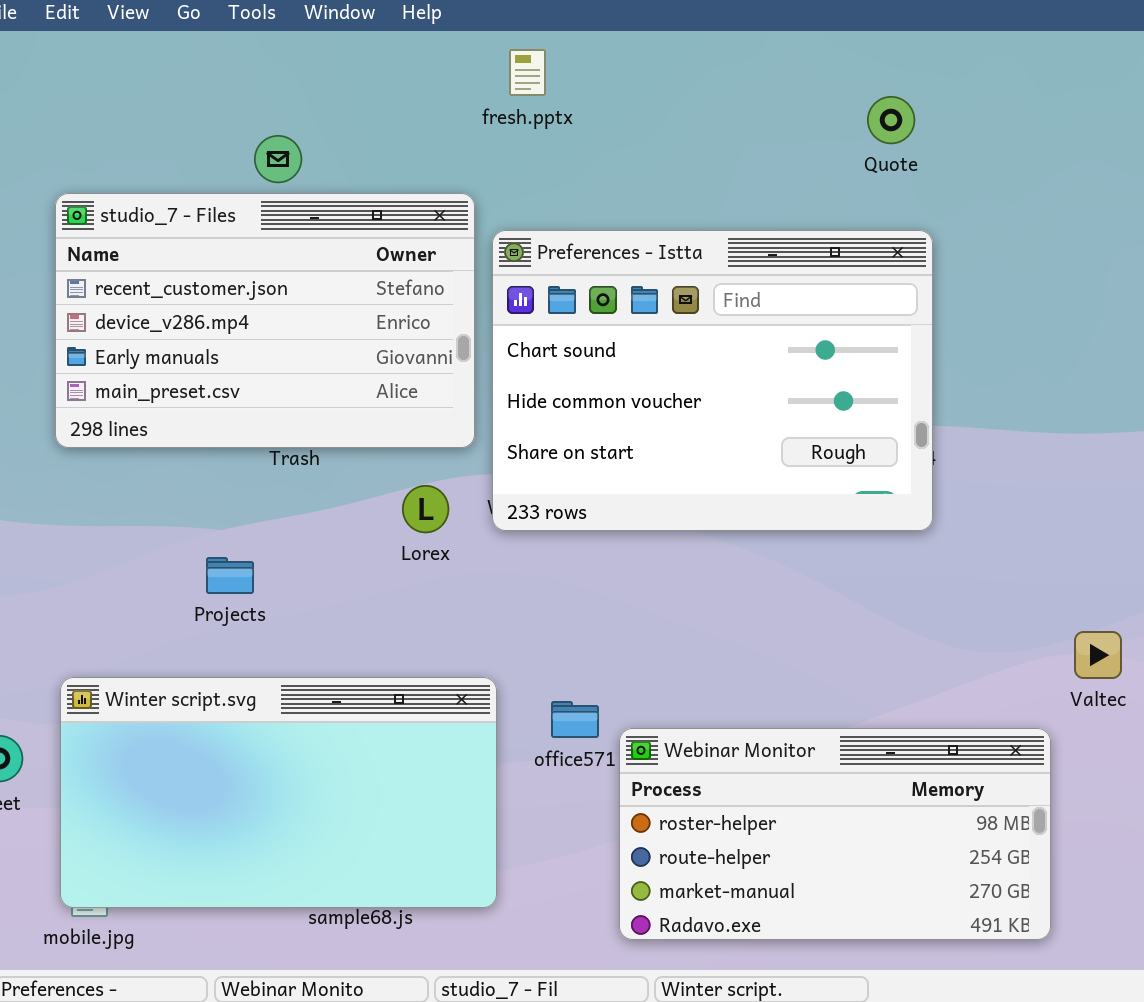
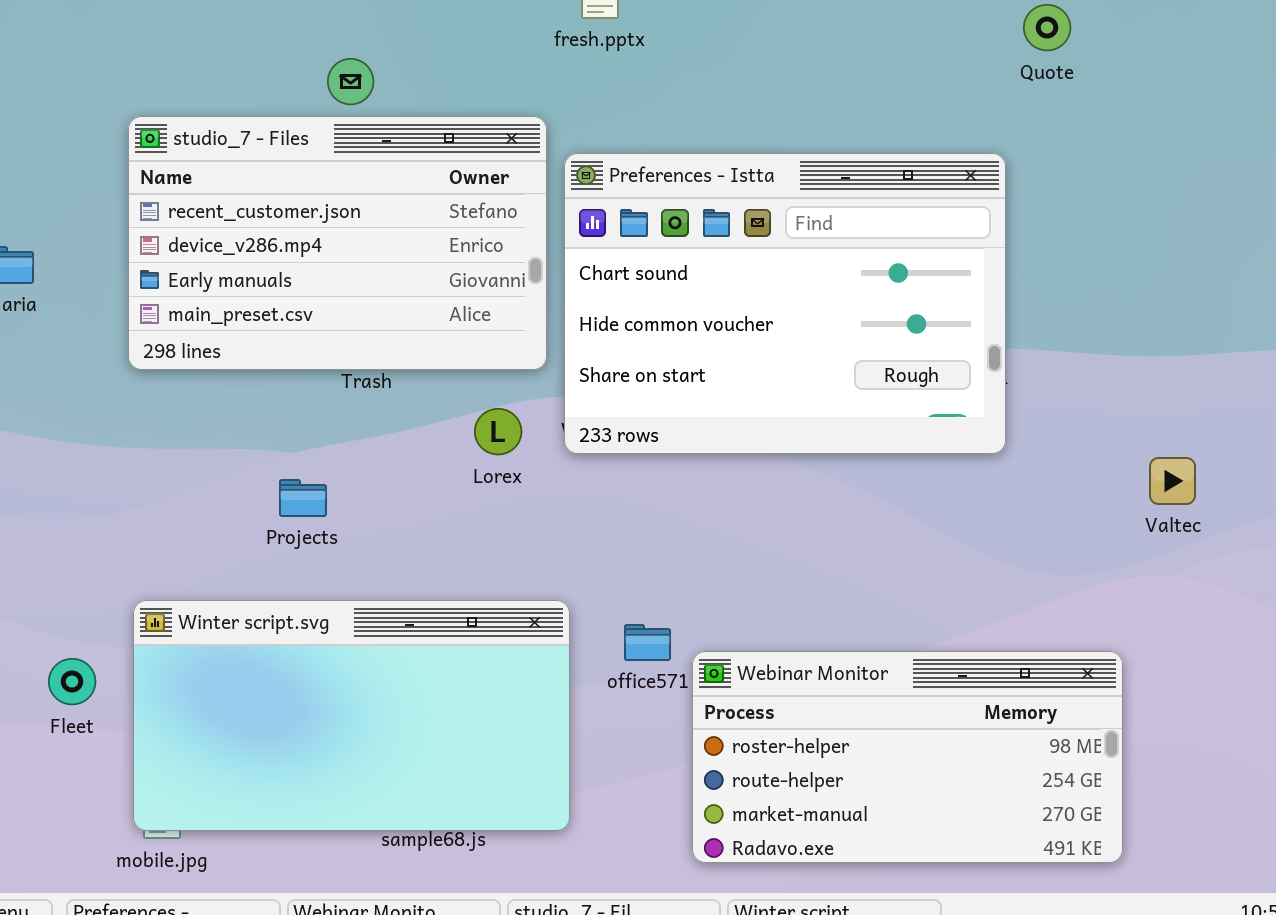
Quote: [867,96,915,144] -> [1023,4,1071,51], moved
Valtec: [1074,631,1122,679] -> [1149,457,1196,505], moved

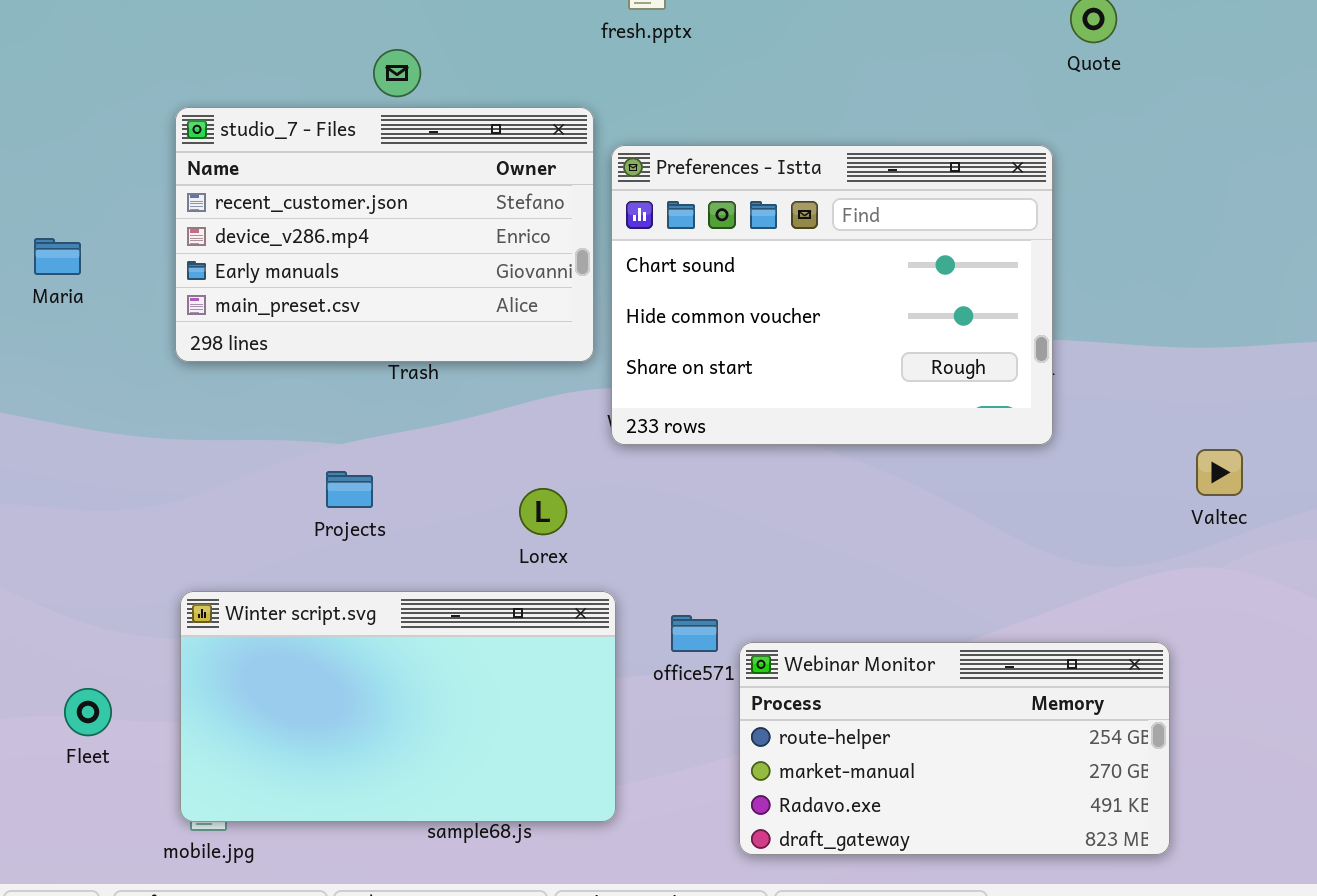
Lorex: [474,408,522,455] -> [519,488,567,535], moved
Webinar Monitor: [692,651,1123,863] -> [739,642,1170,855], scrolled down 1 row
Fleet: [48,658,96,705] -> [64,688,112,736], moved

